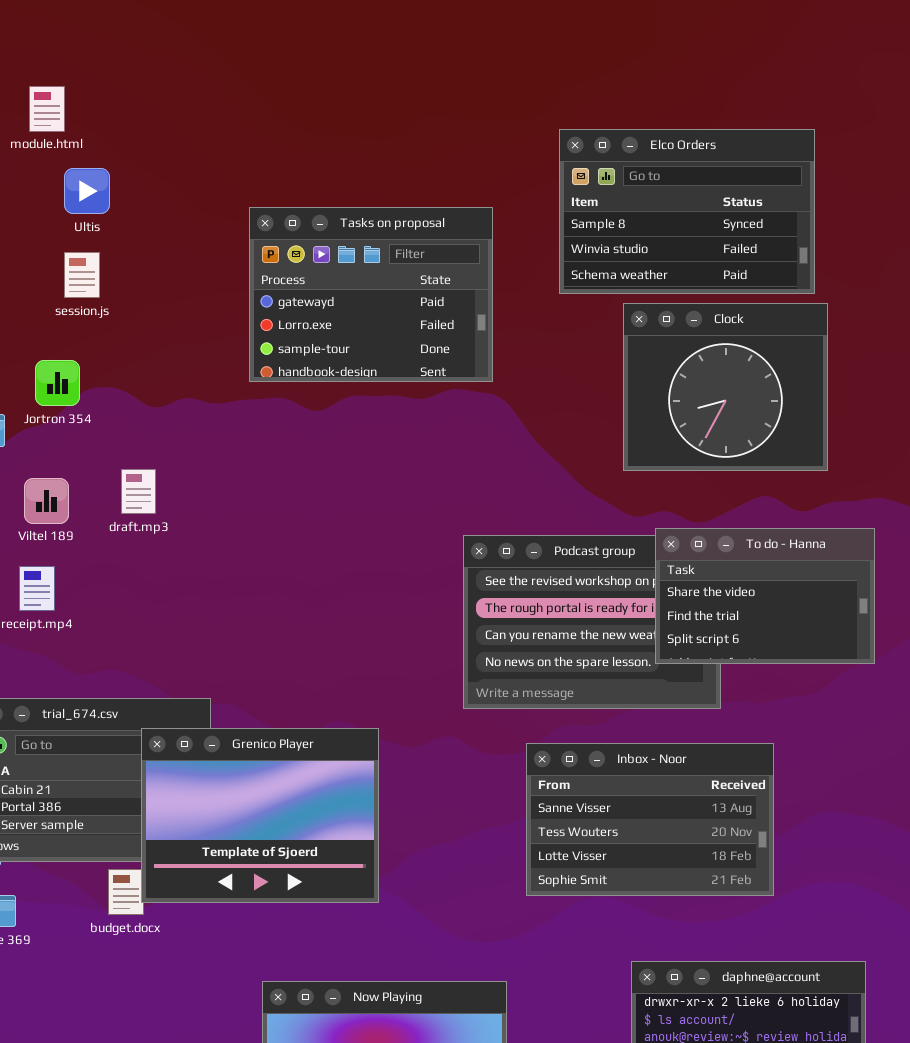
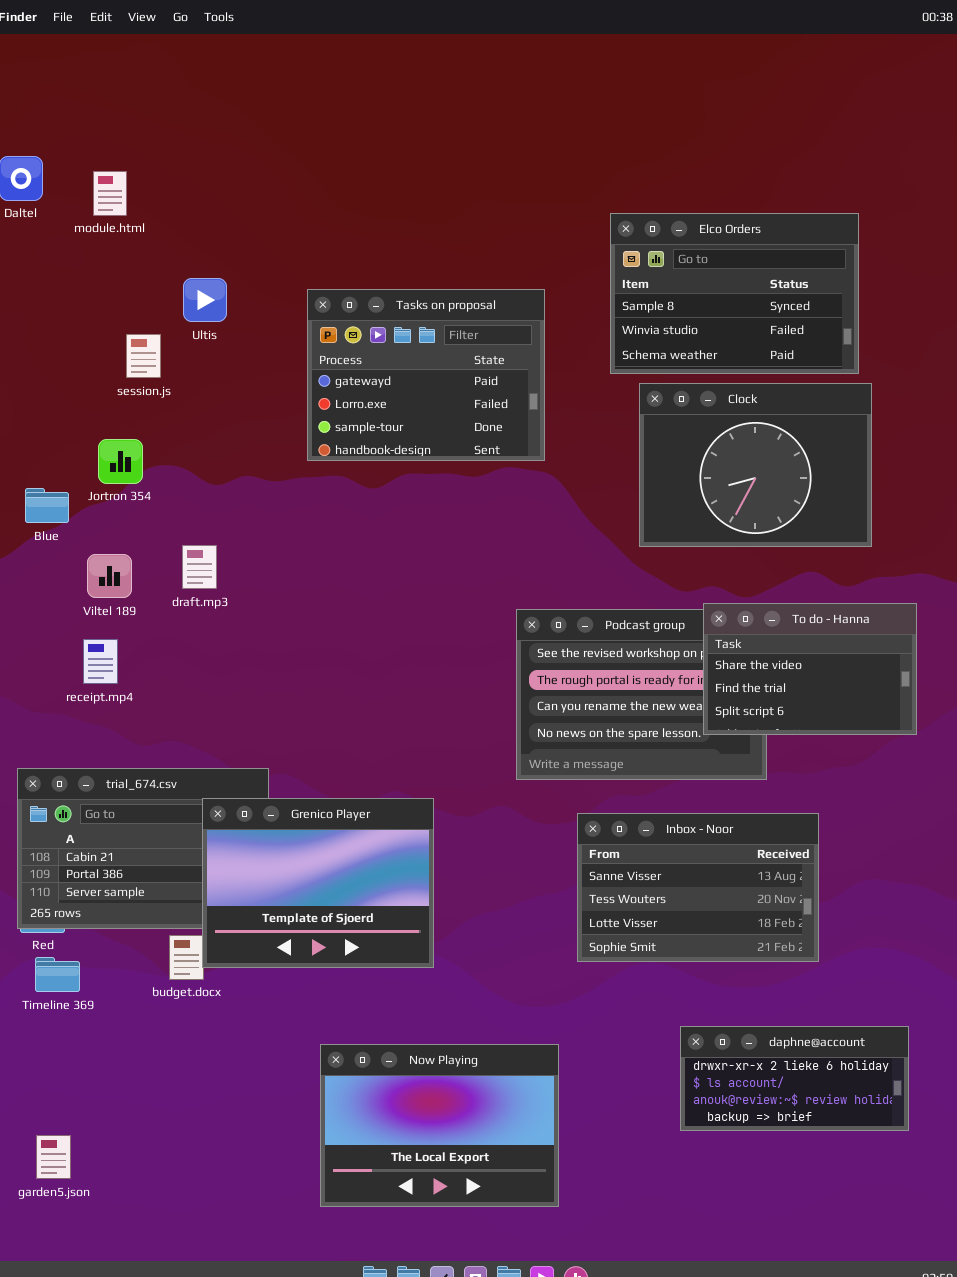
Ultis: [64,168,110,214] -> [183,278,227,322], moved
Clock: [623,303,828,471] -> [639,383,872,547], resized

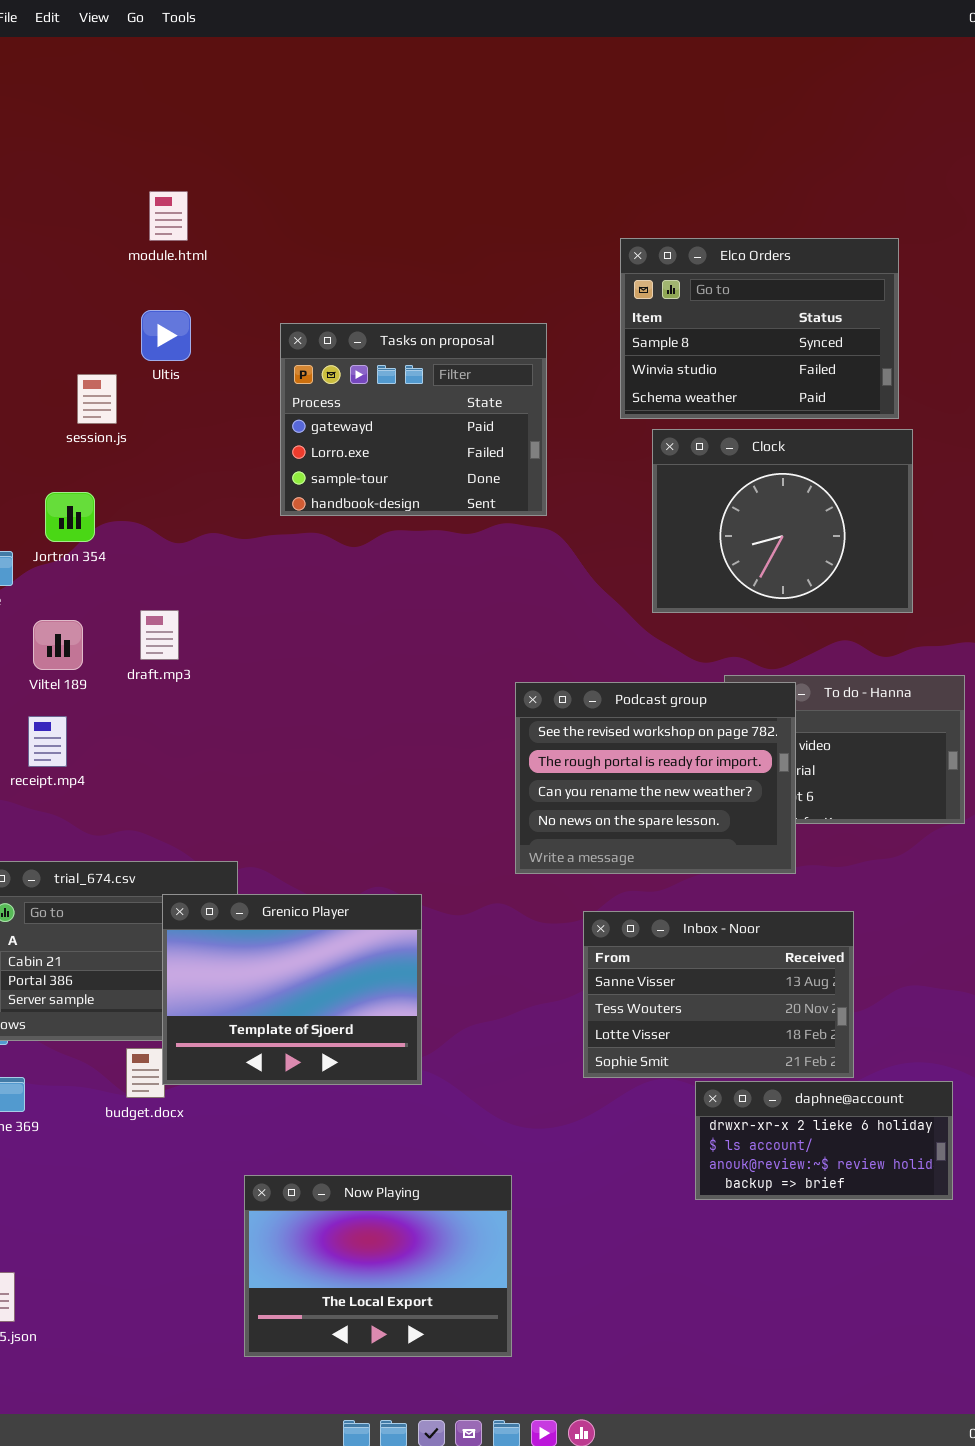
module.html: [93,171,127,216] -> [149,191,188,241], moved
Podcast group: [516,609,767,780] -> [515,682,796,874], raised
daphne@account: [680,1026,909,1131] -> [695,1081,953,1200], moved
Now Playing: [320,1044,559,1207] -> [244,1175,512,1357], moved

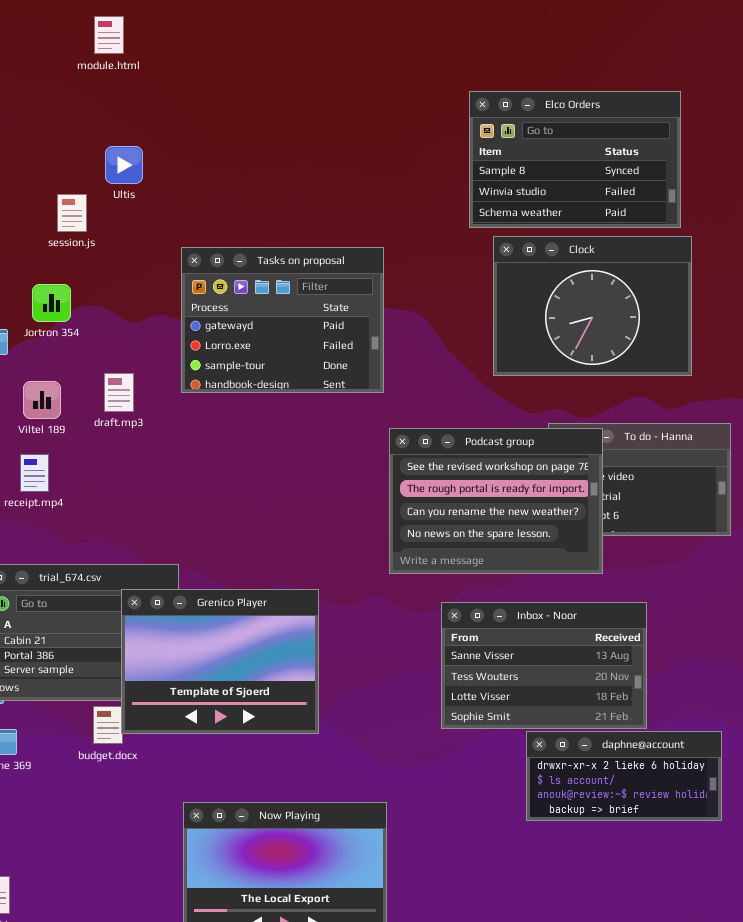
module.html: [149,191,188,241] -> [94,16,124,54], moved
Tasks on proposal: [280,323,547,516] -> [181,247,384,393], moved

